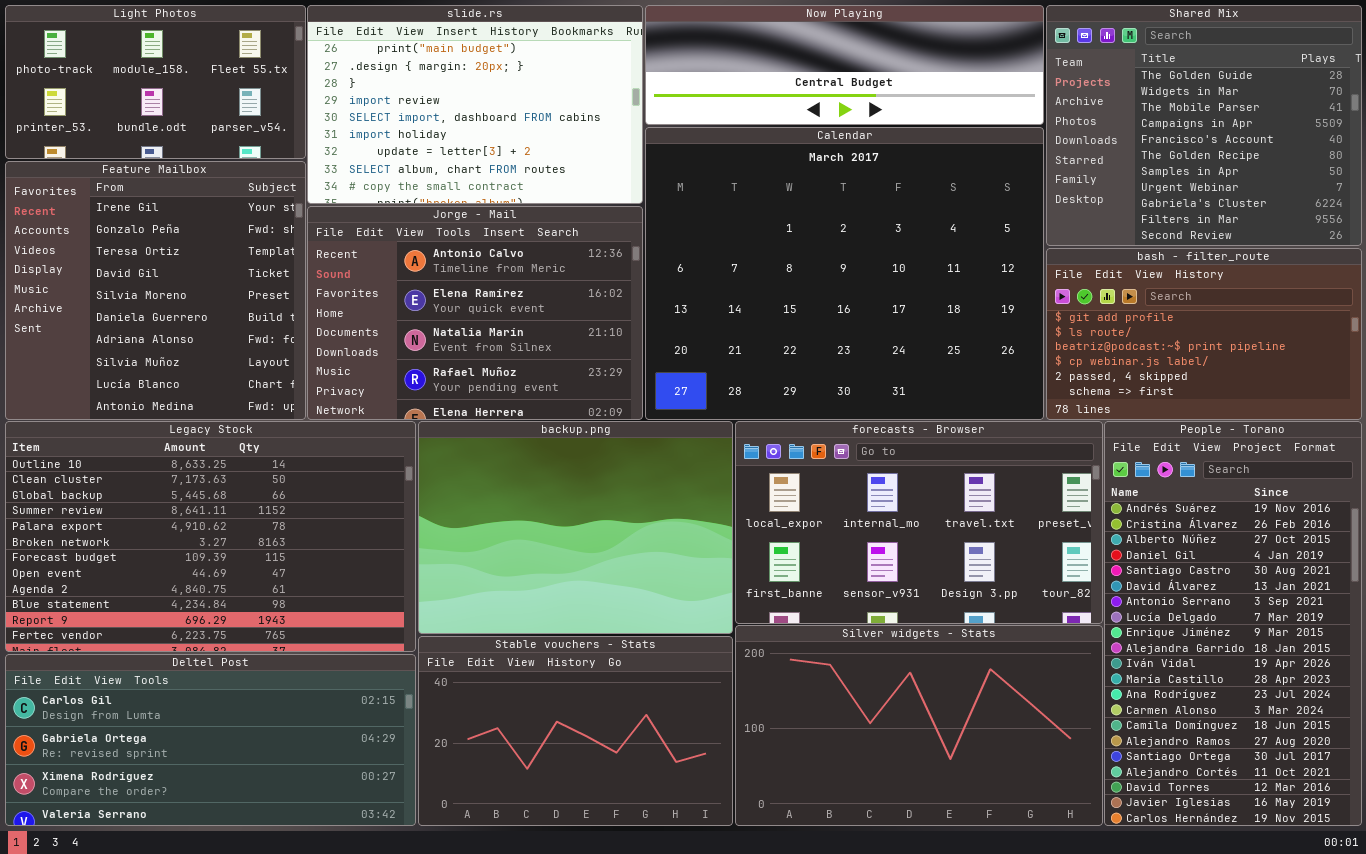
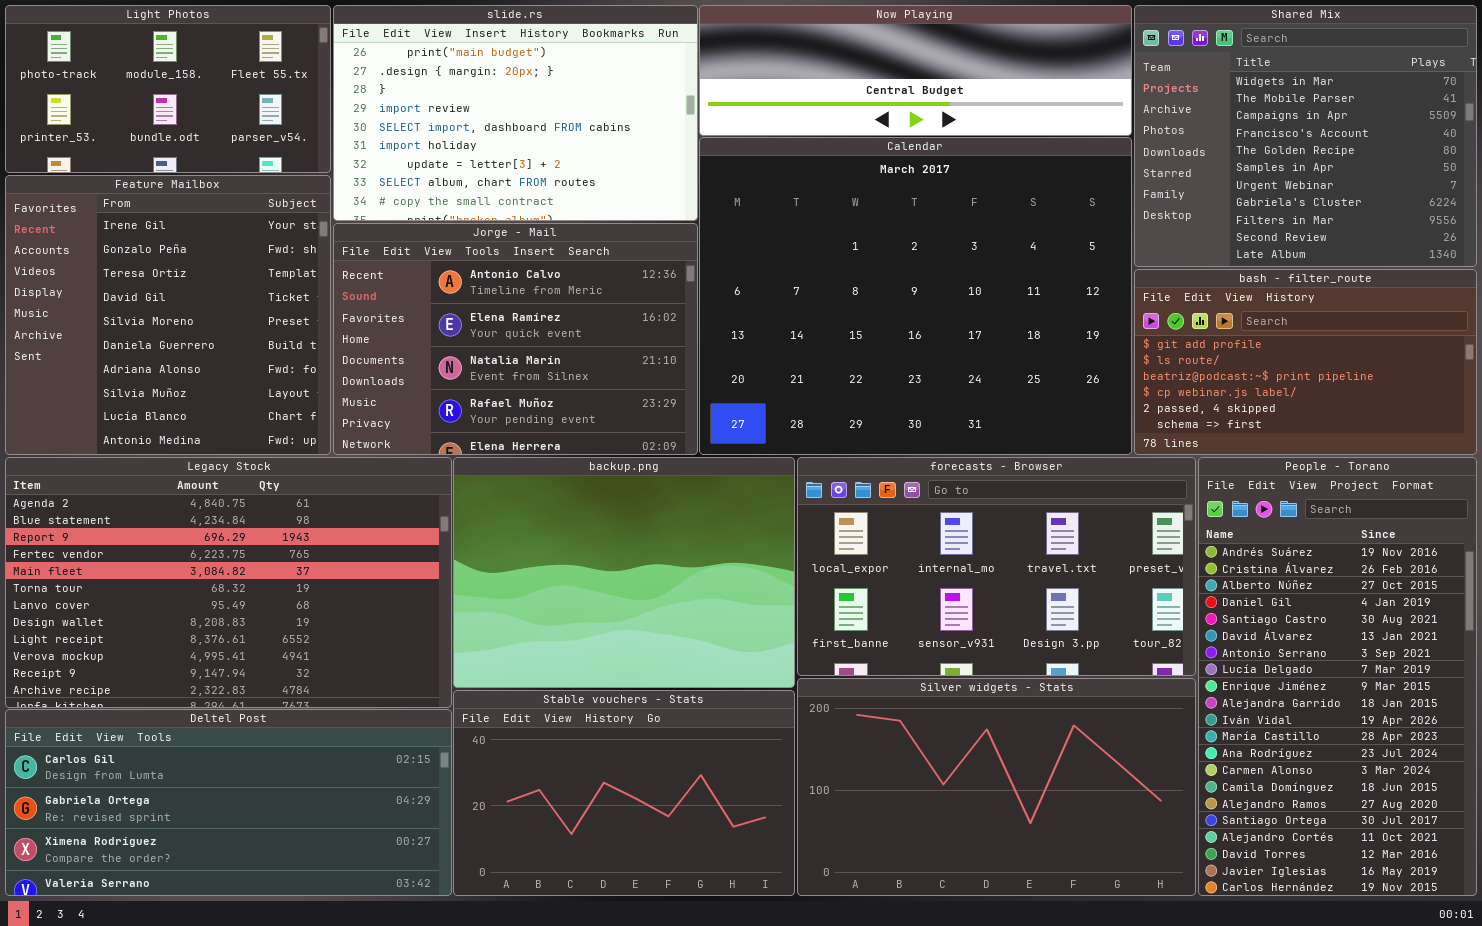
Shared Mix: [1046,5,1362,246] -> [1134,5,1477,267], scrolled down 1 row
Legacy Stock: [5,421,416,652] -> [5,457,452,708], scrolled down 8 rows

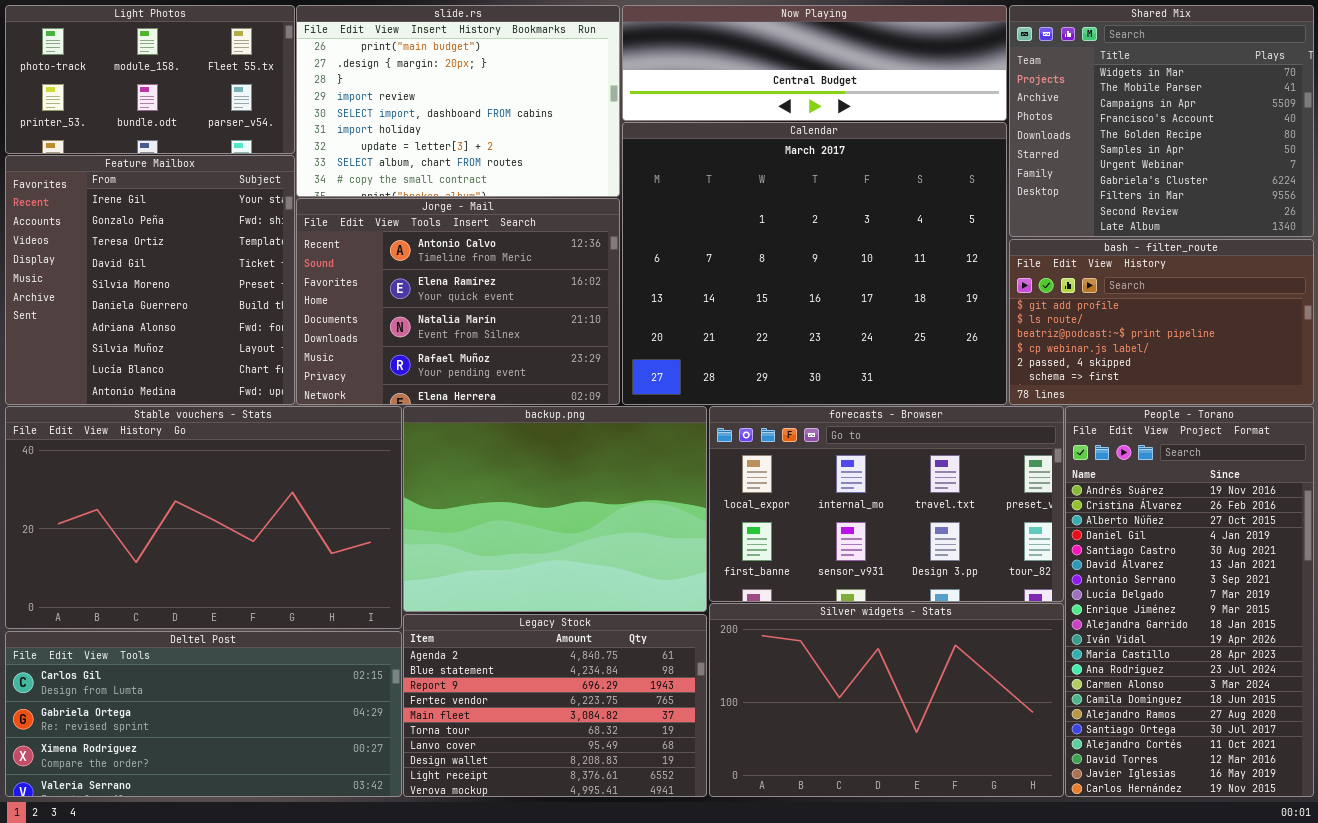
Legacy Stock: [5,457,452,708] -> [403,614,707,797], moved, resized
Stable vouchers - Stats: [453,690,795,896] -> [5,406,402,629], moved, resized

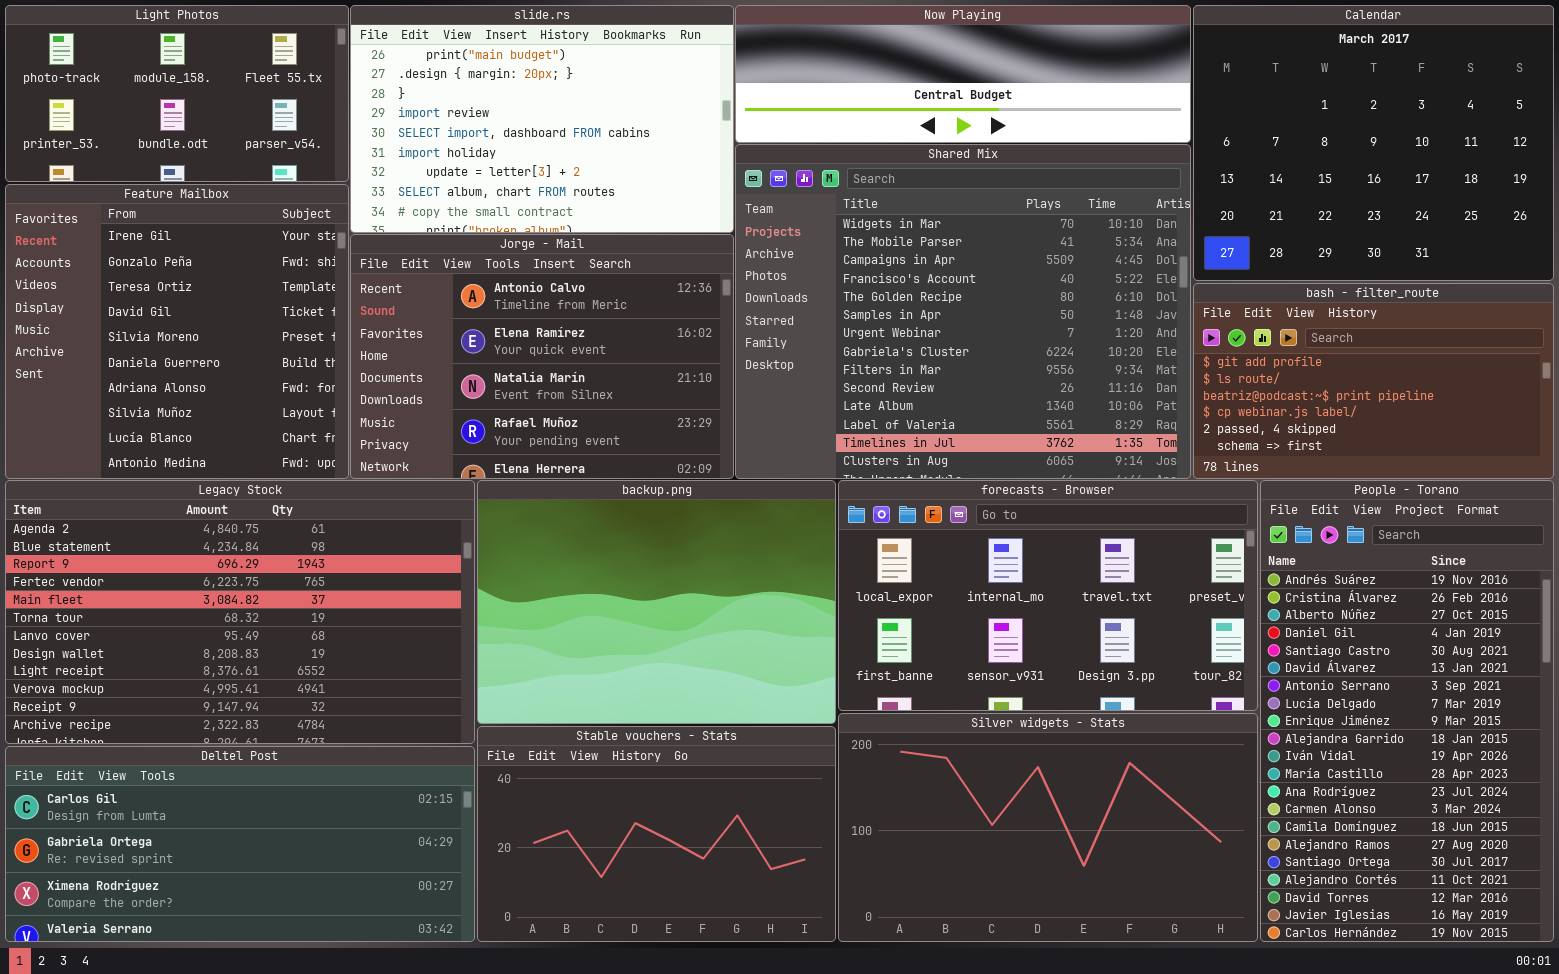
Shared Mix: [1009,5,1314,237] -> [735,144,1191,479], moved, resized
Calendar: [622,122,1007,405] -> [1193,5,1554,281], moved, resized
Stable vouchers - Stats: [5,406,402,629] -> [477,726,836,942], moved, resized
Legacy Stock: [403,614,707,797] -> [5,480,475,744], moved, resized

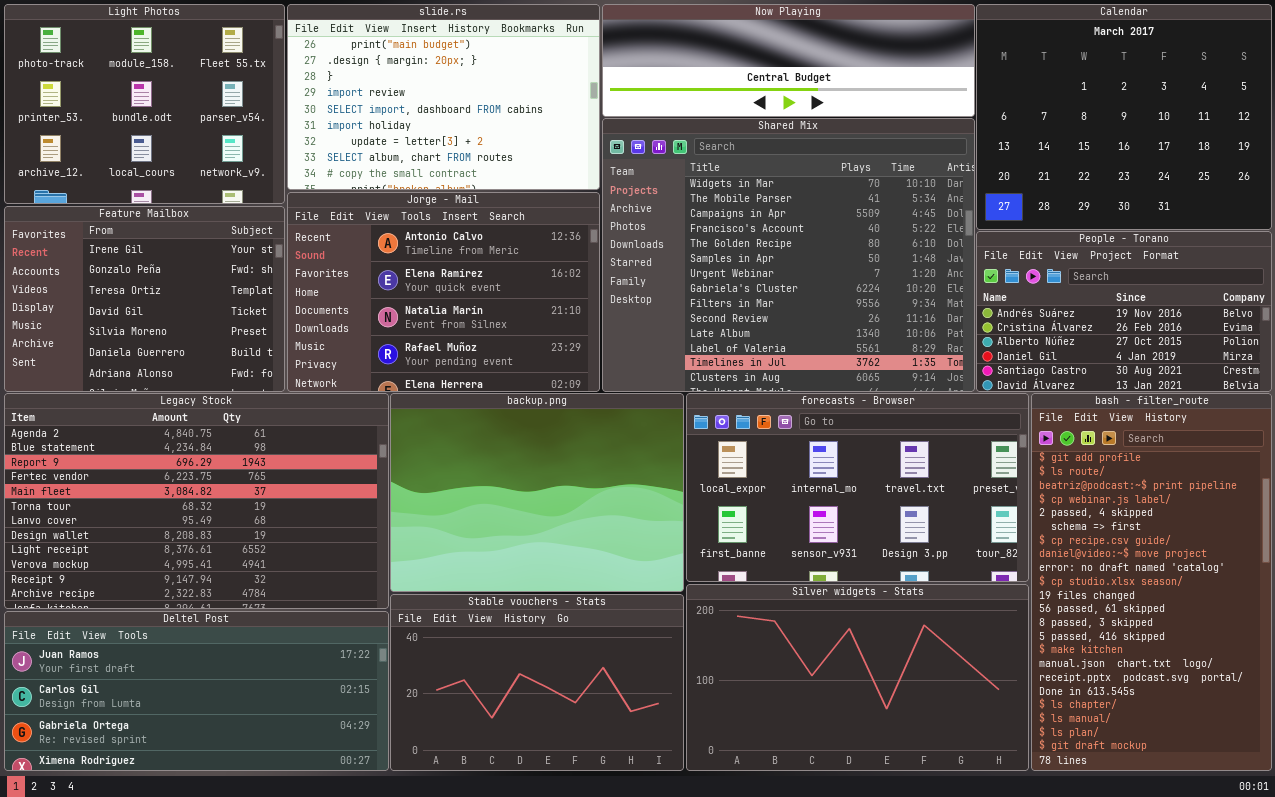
Light Photos: [5,5,349,182] -> [4,4,285,204], resized
Feature Mailbox: [5,184,349,479] -> [4,206,285,392], resized
bash - filter_route: [1193,283,1554,479] -> [1031,393,1272,771], moved, resized
People - Torano: [1260,480,1554,942] -> [976,231,1272,392], moved, resized
Deltel Post: [5,746,475,942] -> [4,611,389,771], scrolled up 1 row

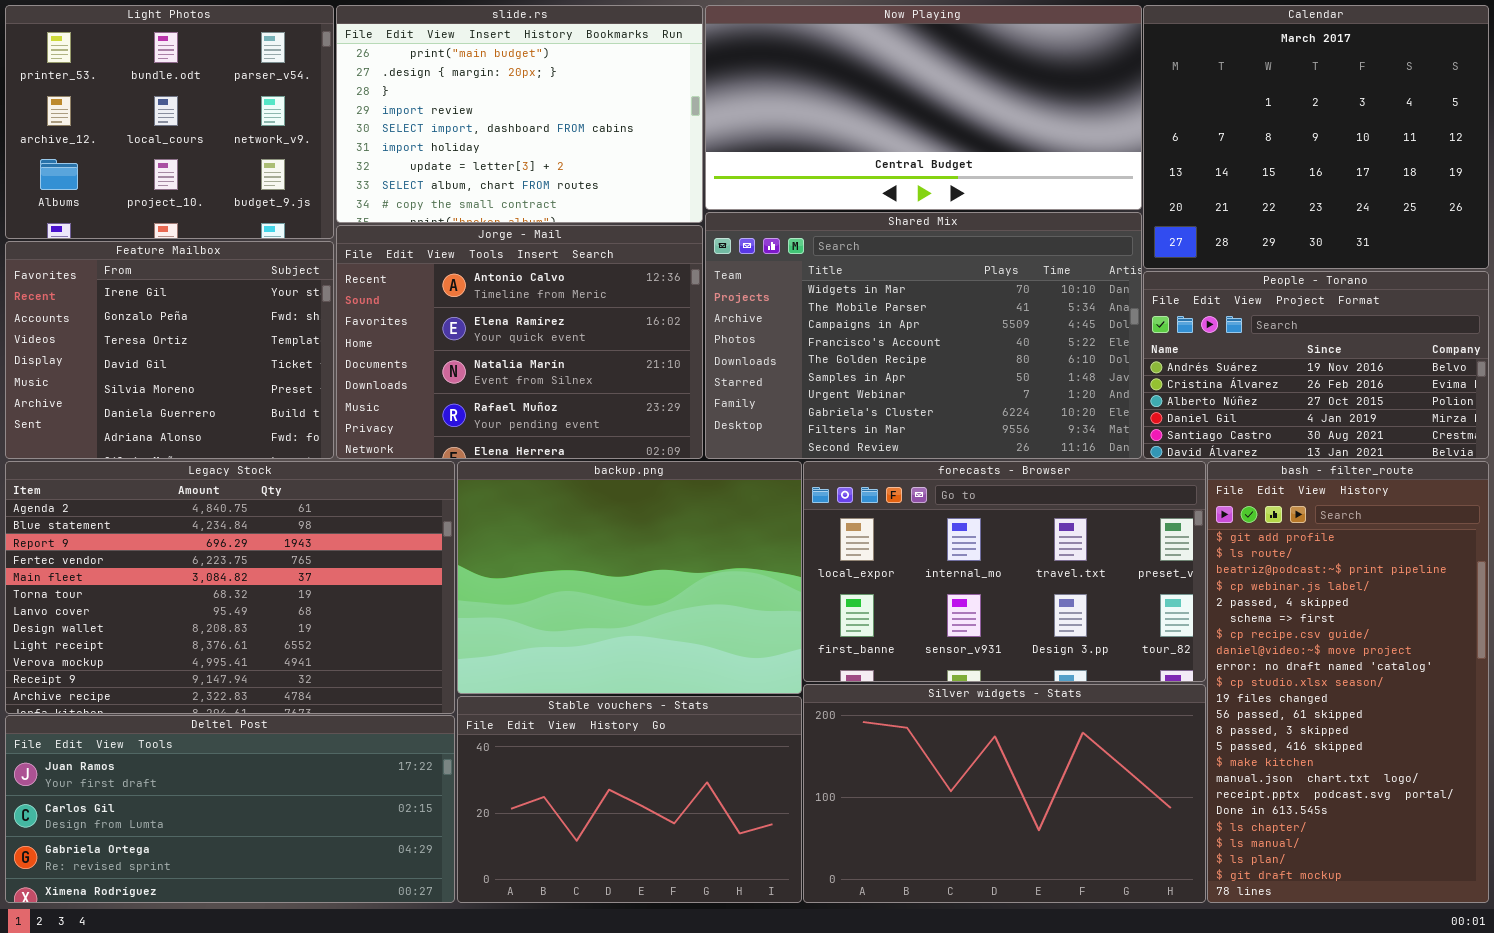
Light Photos: [4,4,285,204] -> [5,5,334,239], scrolled down 1 row
Now Playing: [602,4,975,117] -> [705,5,1142,210], resized
Shared Mix: [602,118,975,392] -> [705,212,1142,459], resized

